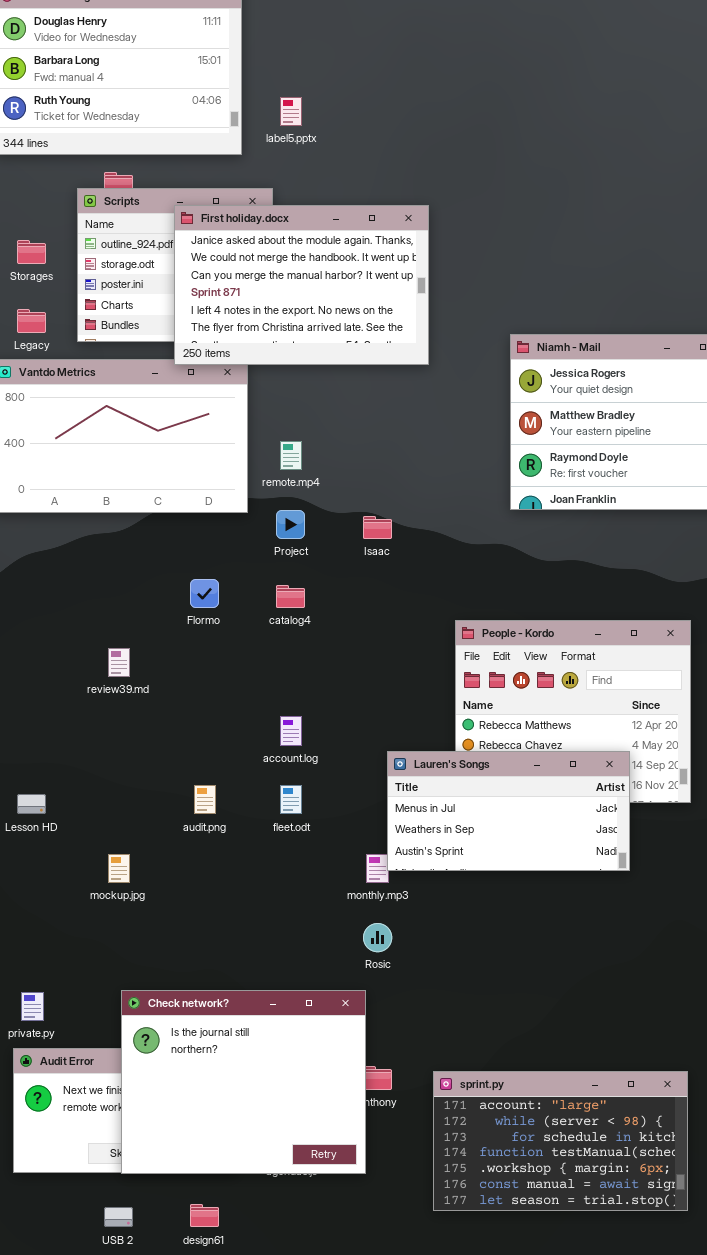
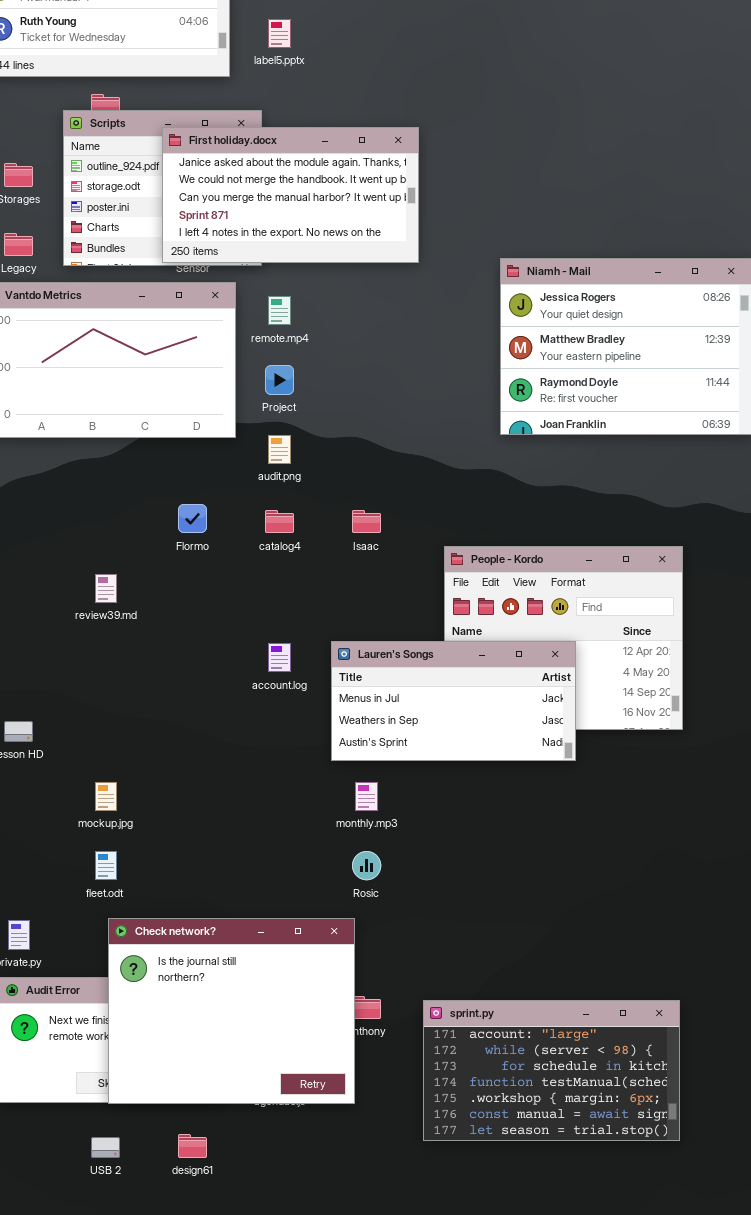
First holiday.docx: [174,205,429,365] -> [162,127,419,263], resized
remote.mp4: [280,441,302,470] -> [268,296,291,325], moved
Project: [276,510,305,539] -> [265,365,294,395], moved
Isaac: [363,516,392,539] -> [352,510,381,533], moved
Lauren's Songs: [387,751,630,871] -> [331,641,576,761], moved
audit.png: [194,785,216,814] -> [268,435,291,464], moved
fleet.odt: [280,785,302,814] -> [95,851,117,880], moved

